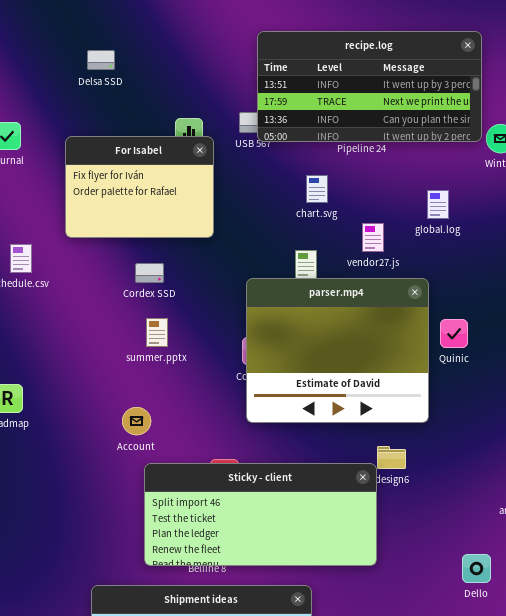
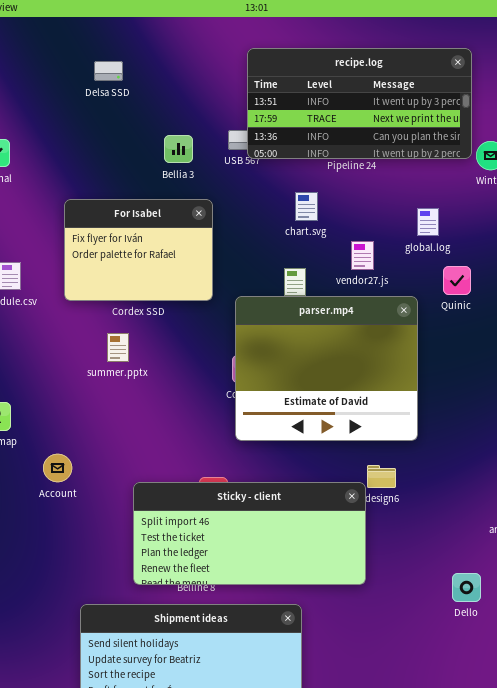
Delsa SSD: [87,50,115,70] -> [94,61,123,81], moved
For Isabel: [65,136,214,238] -> [64,199,213,301], moved
summer.pptx: [146,318,168,347] -> [107,333,129,362], moved
Quinic: [440,319,468,348] -> [443,266,471,295], moved
Account: [122,407,151,435] -> [43,454,72,482], moved

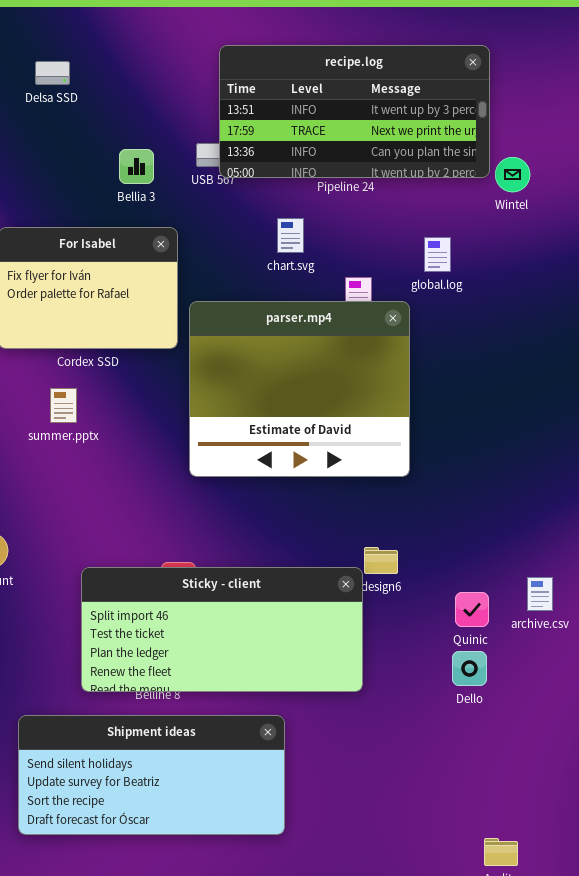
Quinic: [443,266,471,295] -> [455,592,489,627], moved
parser.mp4: [235,296,418,441] -> [189,301,410,477], moved
Dello: [452,573,481,602] -> [452,651,487,686], moved

